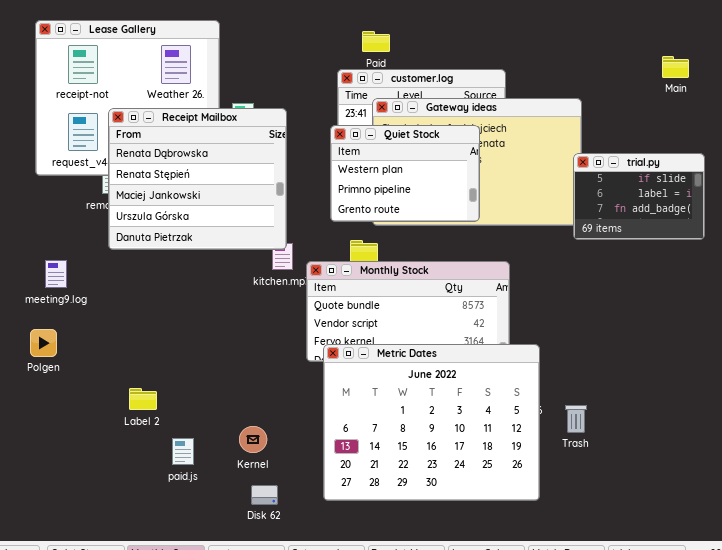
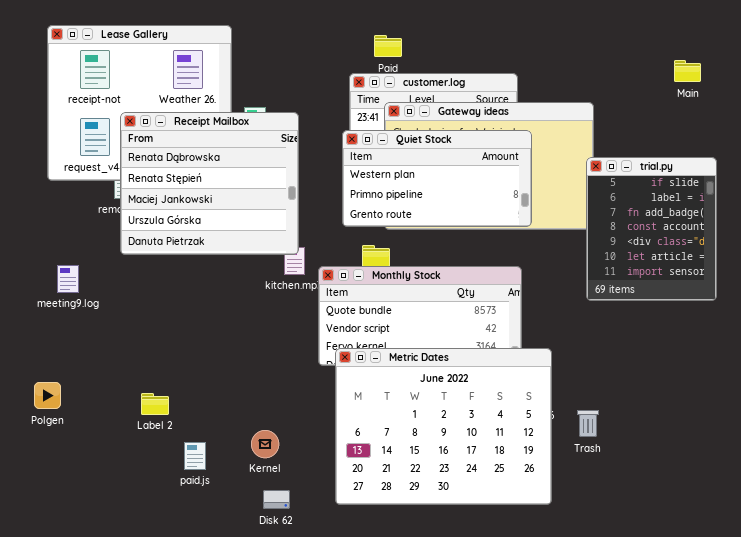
Quiet Stock: [330,125,480,222] -> [342,130,532,227], resized
trial.py: [573,153,705,240] -> [586,157,717,301], resized
Polgen: [30,329,57,357] -> [34,382,61,409], moved

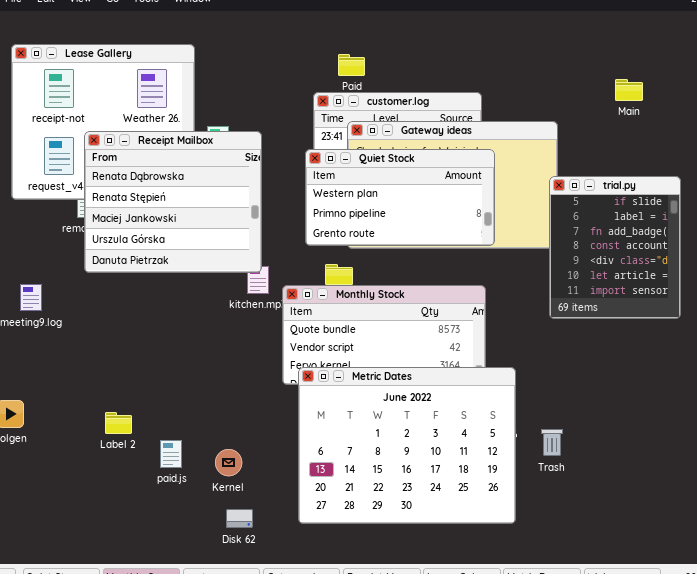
Main: [674,60,701,82] -> [615,79,643,101], moved
paid.js: [184,442,206,470] -> [160,440,182,468], moved

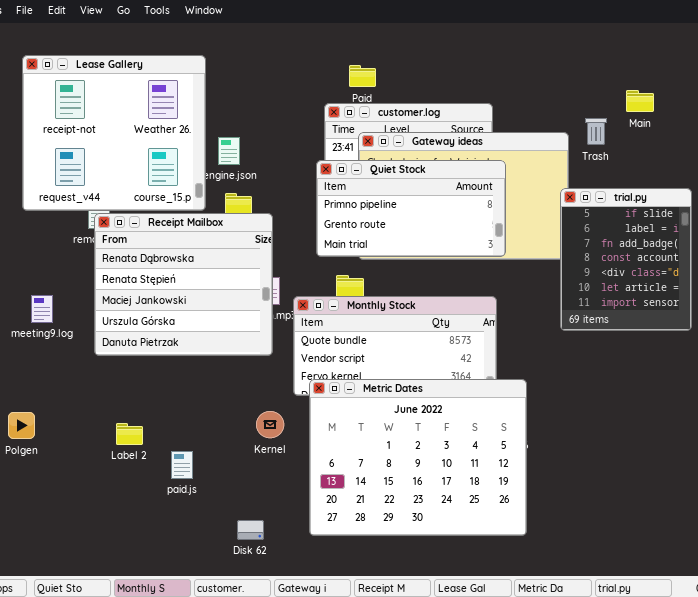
Receipt Mailbox: [84,131,262,273] -> [94,213,273,356], moved
Quiet Stock: [305,149,495,246] -> [316,160,506,257], scrolled down 1 row
Trash: [541,429,563,456] -> [585,118,607,145], moved
Kernel: [215,449,242,476] -> [256,411,284,438], moved

